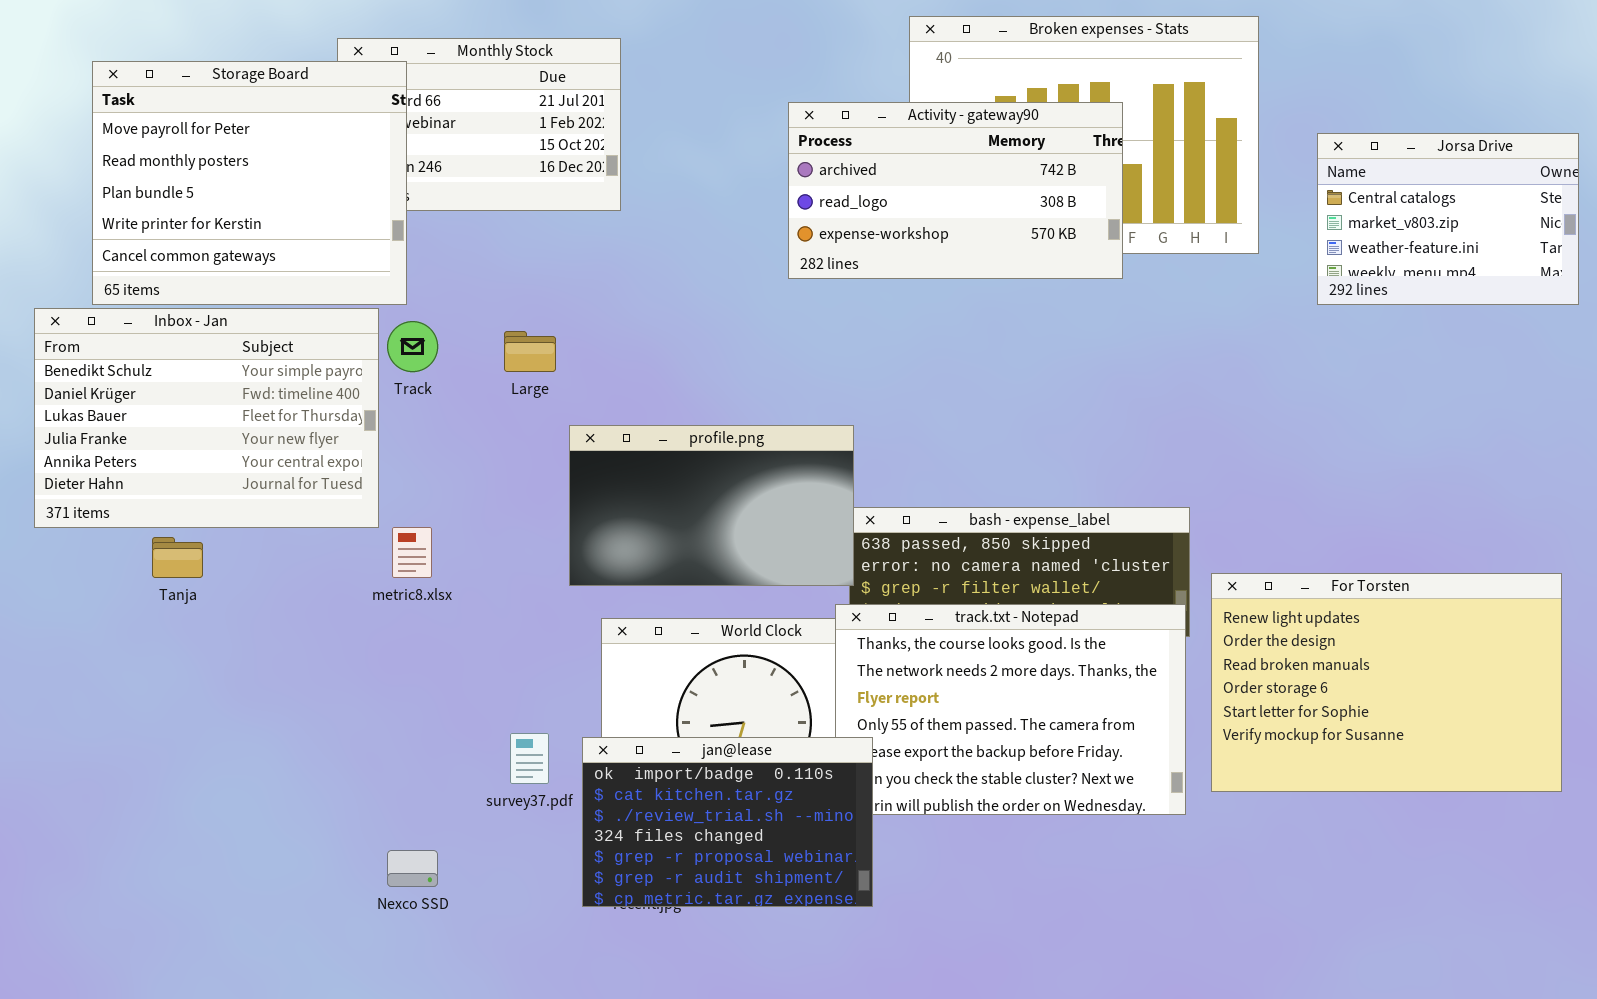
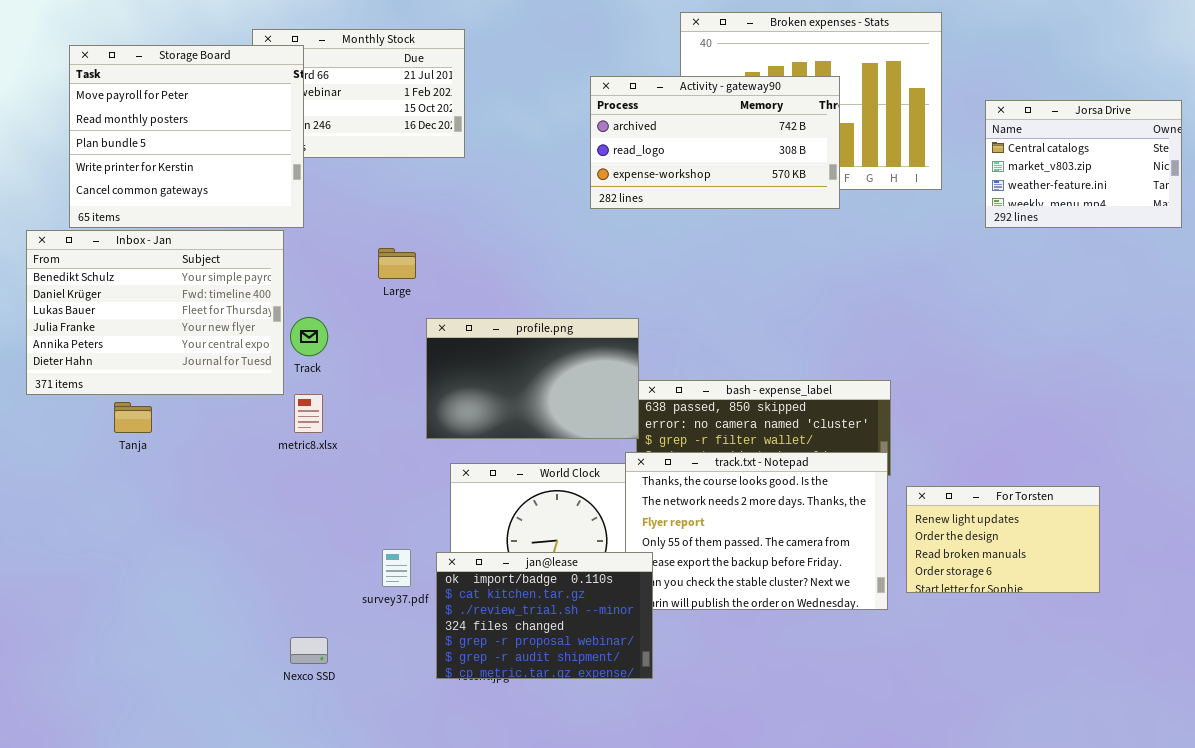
Track: [387,321,438,372] -> [290,317,328,356], moved
For Torsten: [1211,573,1562,792] -> [906,486,1100,593], resized

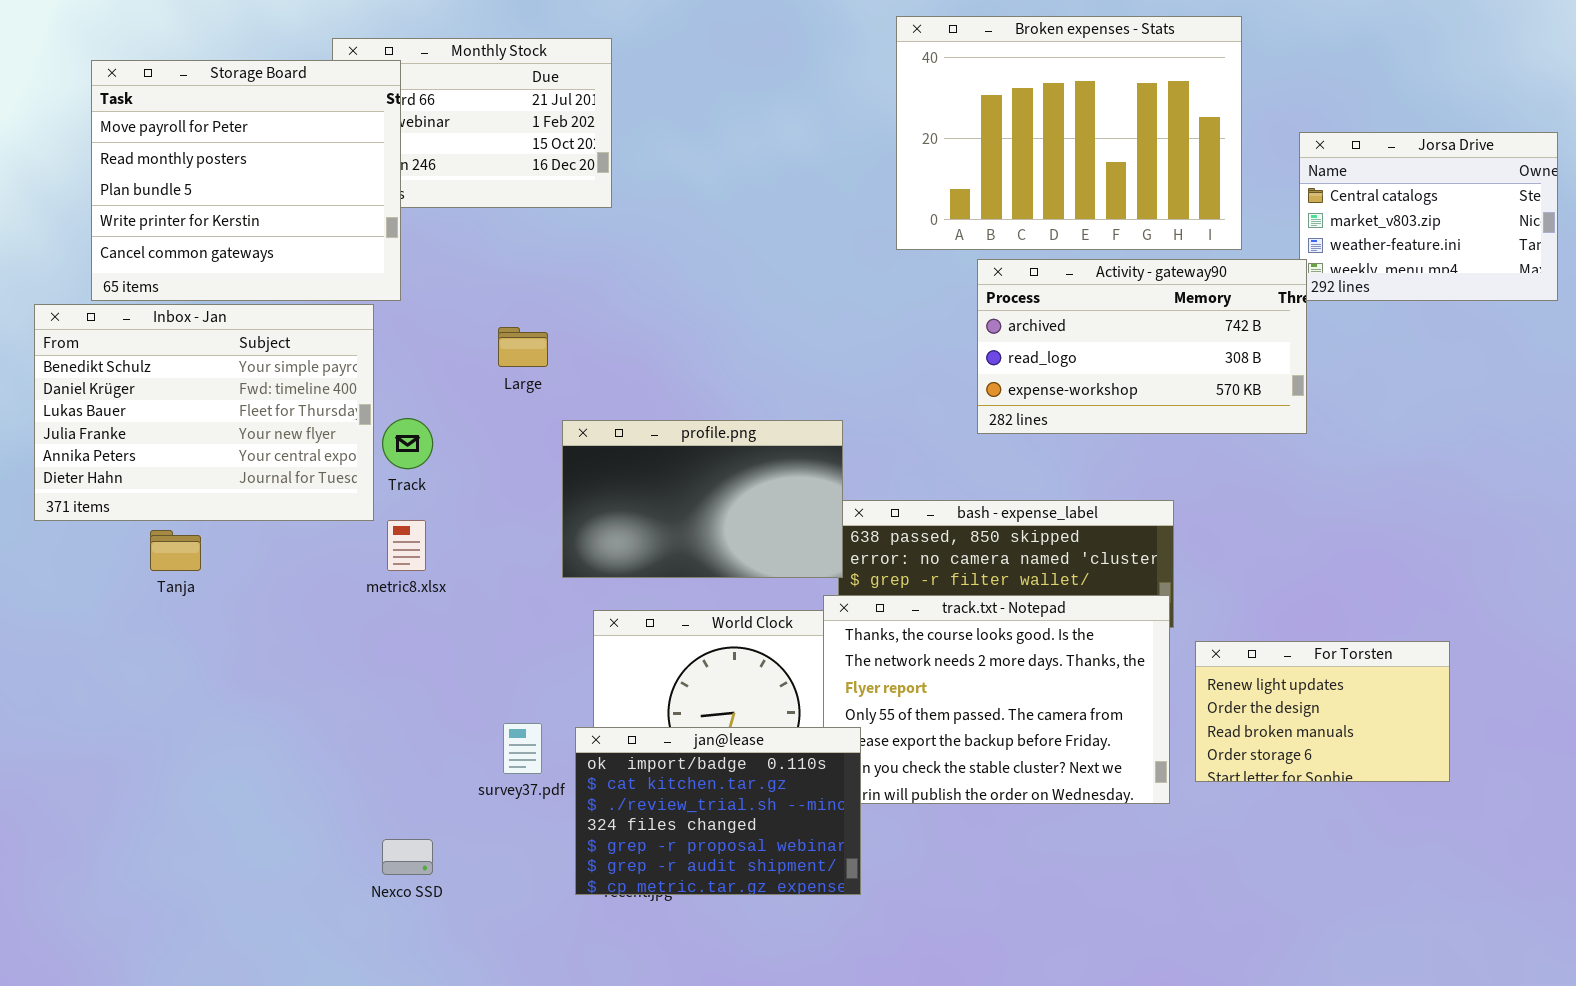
Activity - gateway90: [590,76,840,209] -> [977,259,1307,434], moved

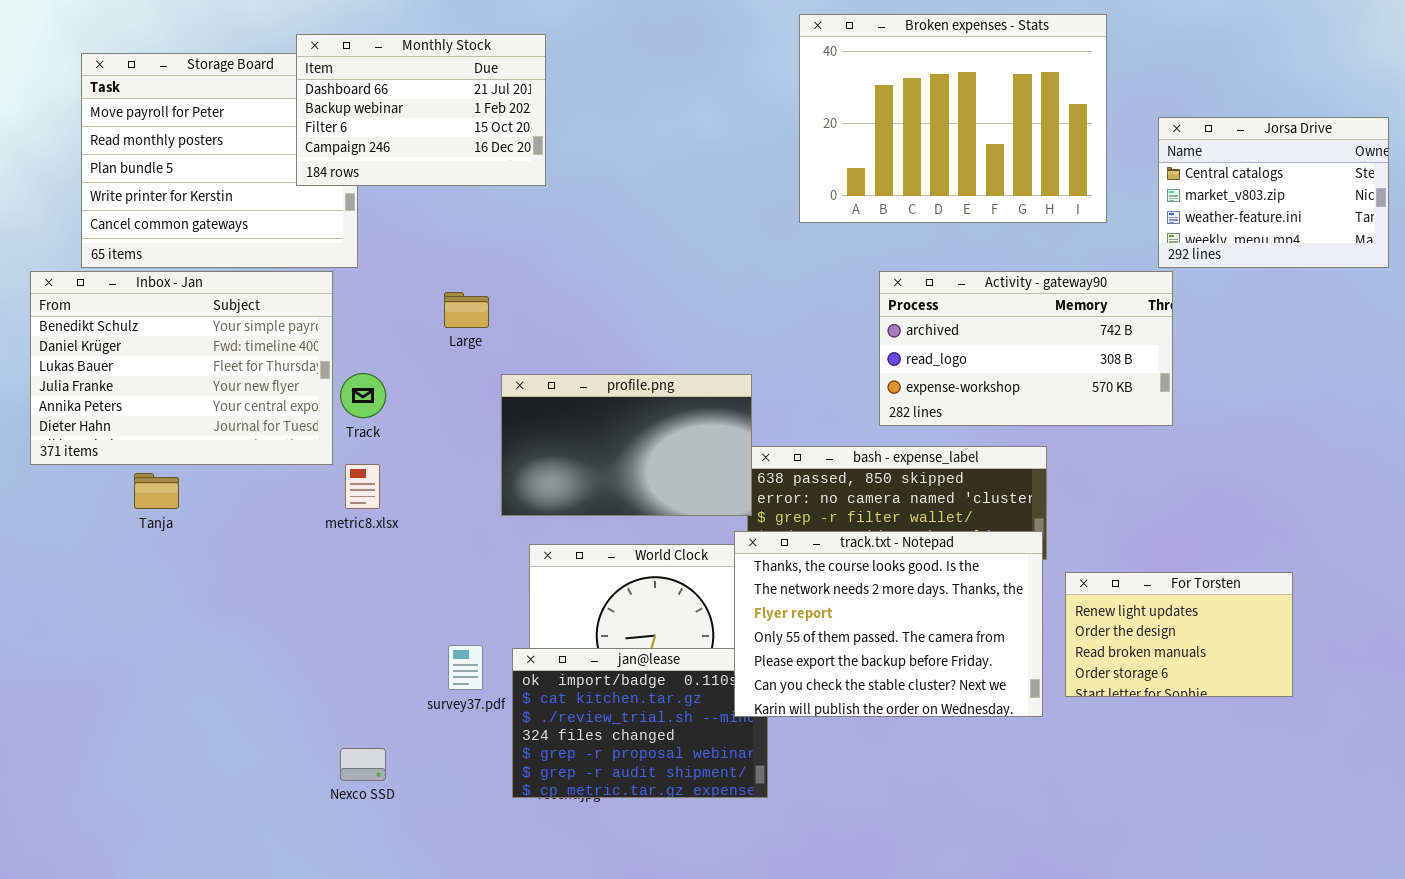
Monthly Stock: [332,38,612,208] -> [296,34,546,186], raised
Activity - gateway90: [977,259,1307,434] -> [879,271,1173,426], moved
track.txt - Notepad: [823,595,1170,804] -> [734,531,1043,717], raised

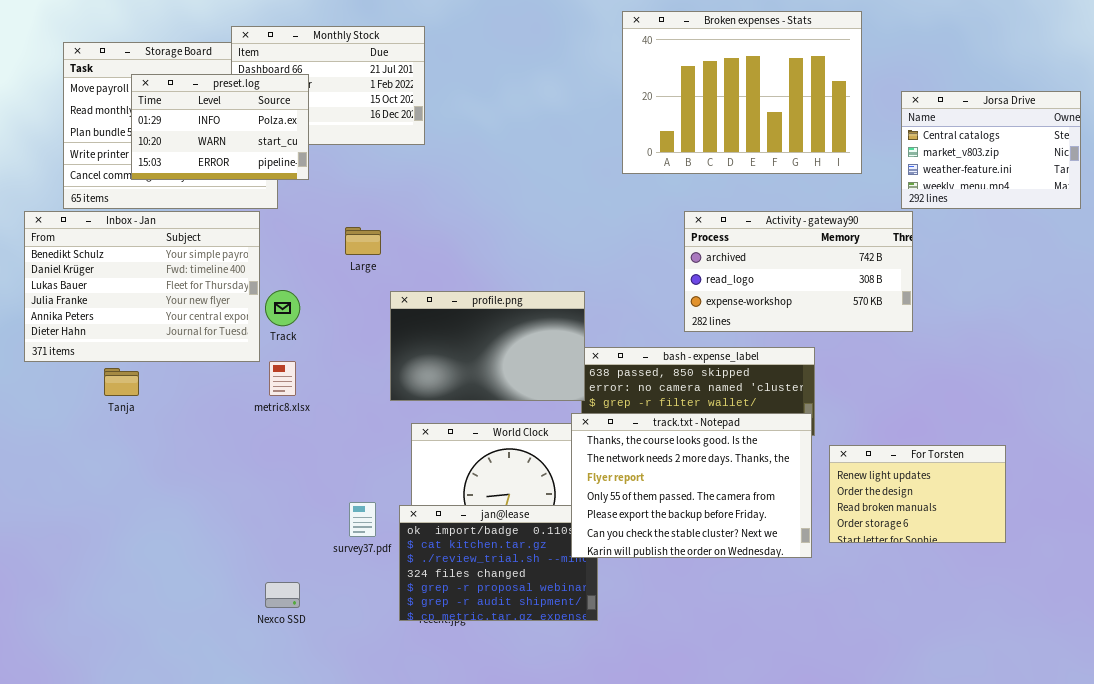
preset.log: none -> [131,74,309,180], opened

